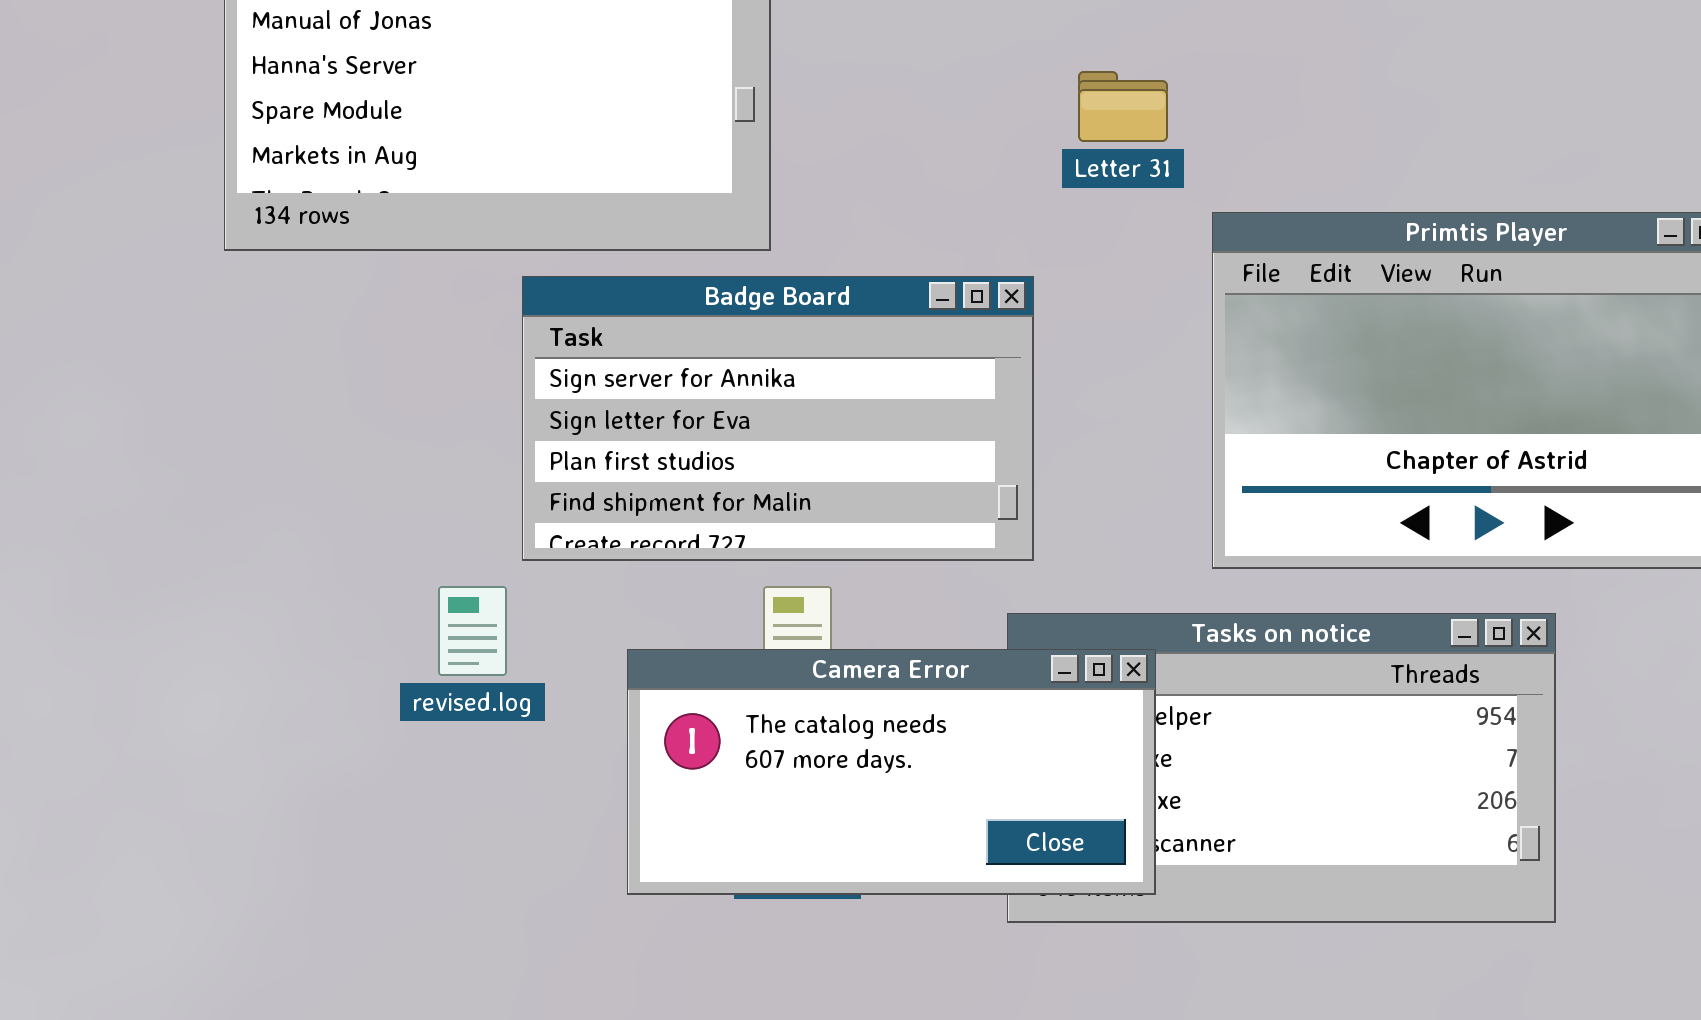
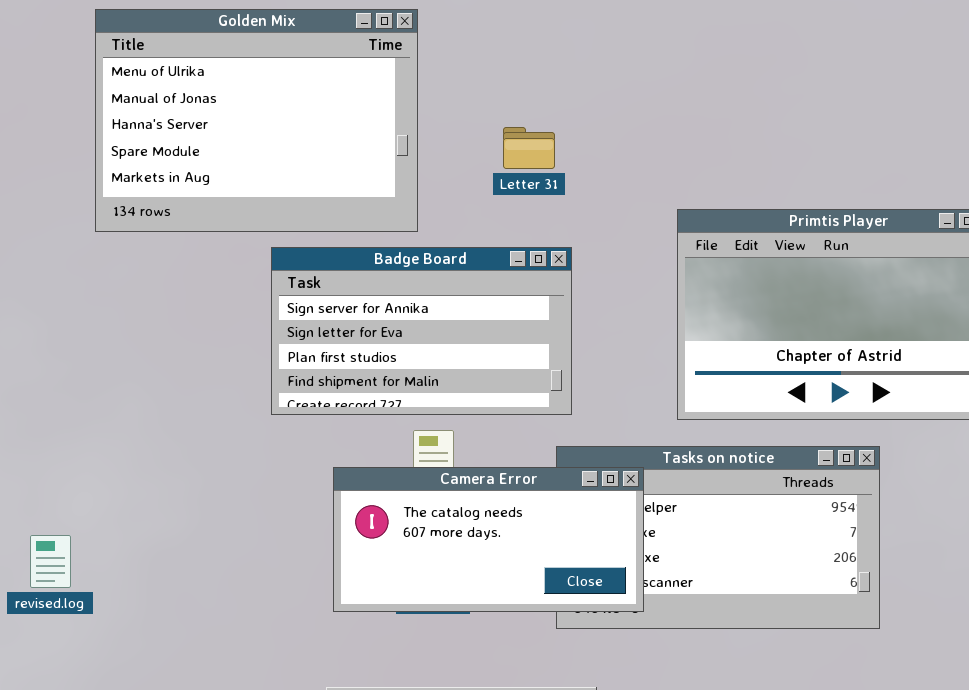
Letter 31: [1078,71,1168,142] -> [503,127,555,169], moved
revised.log: [438,586,507,676] -> [30,535,71,588], moved

